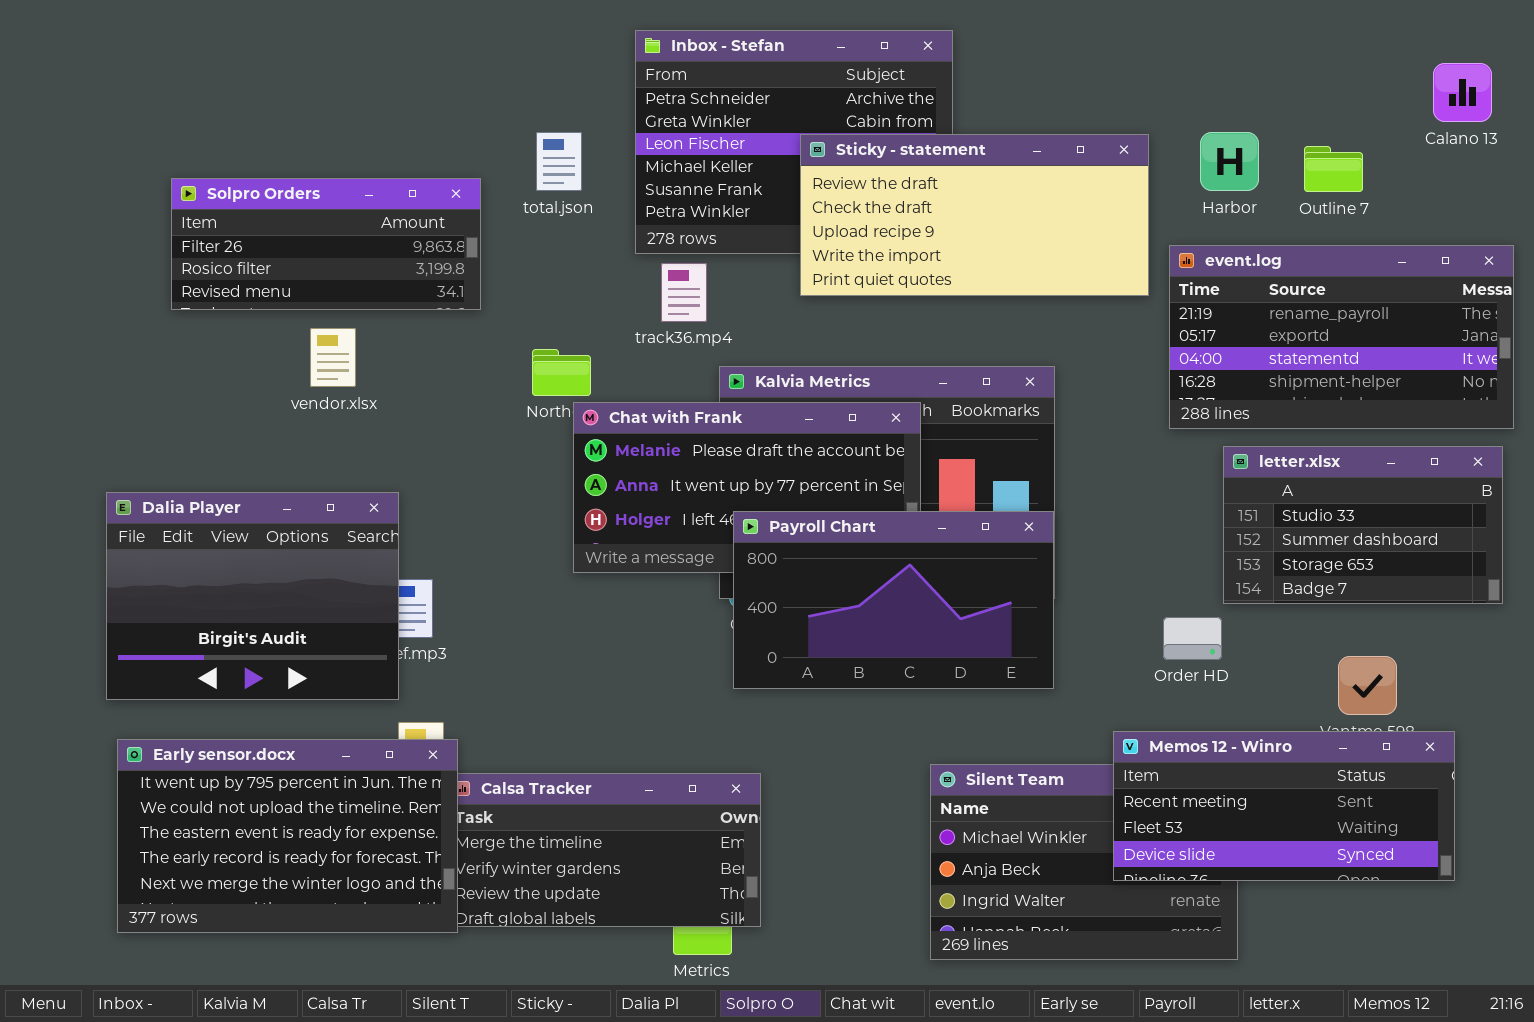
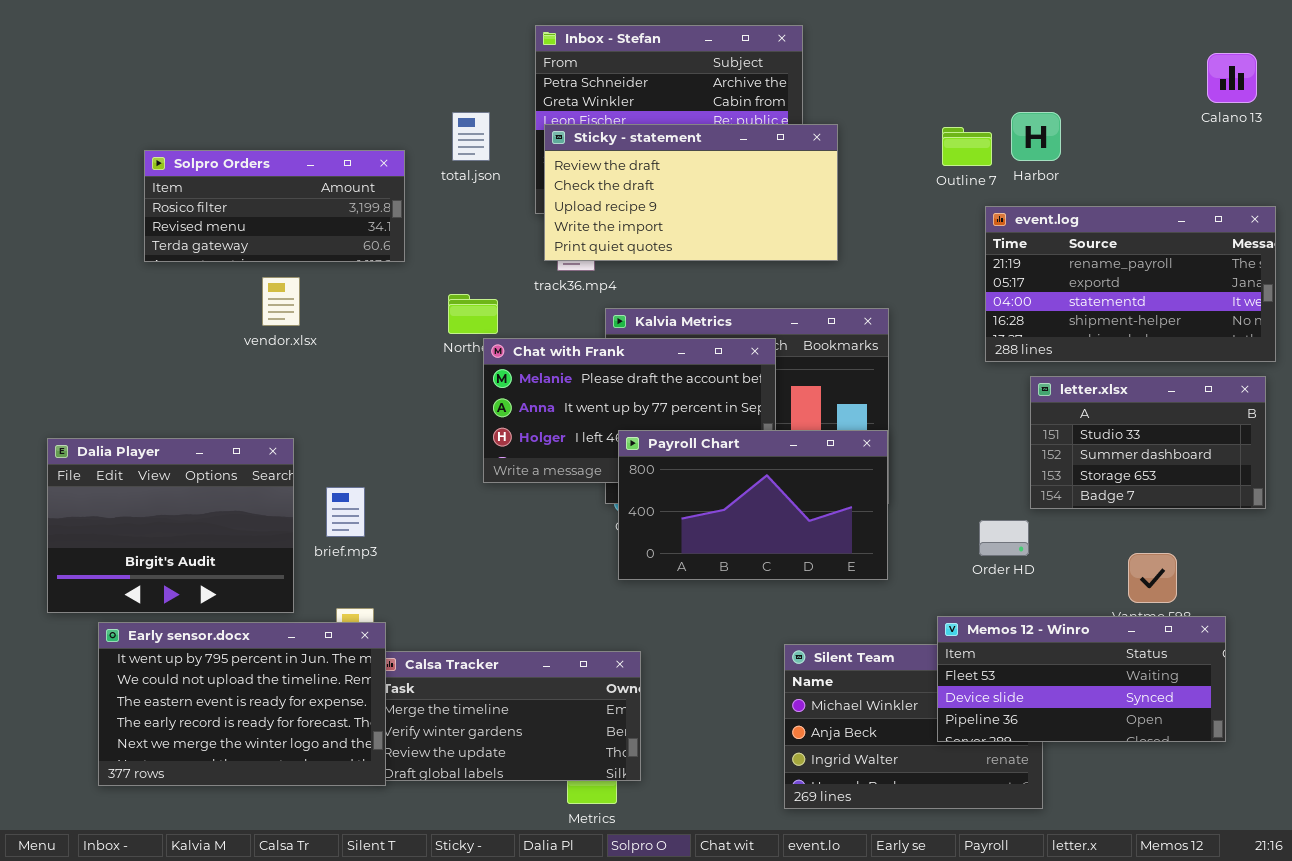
Sticky - statement: [800,134,1149,296] -> [544,124,838,261], moved
Outline 7: [1304,146,1363,192] -> [942,127,992,166], moved
Solpro Orders: [171,178,481,310] -> [144,150,405,262], scrolled down 1 row
Dalia Player: [106,492,399,700] -> [47,438,294,613], moved
Memos 12 - Winro: [1113,731,1455,881] -> [937,616,1226,742], scrolled down 1 row

